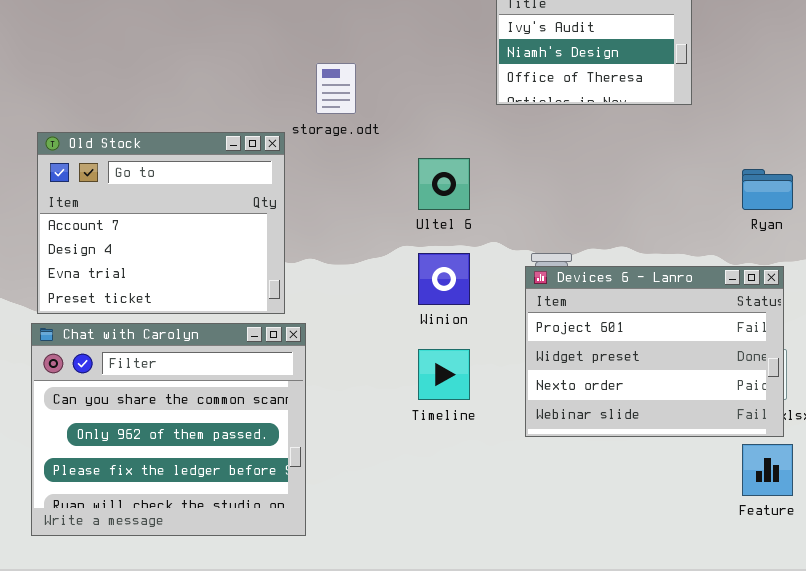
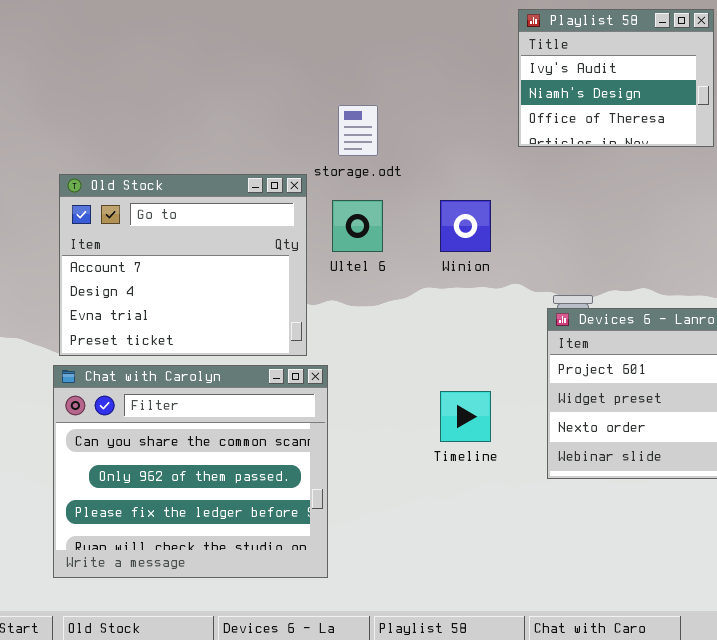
Ultel 6: [418,158,470,210] -> [332,200,383,252], moved
Winion: [418,253,470,305] -> [440,200,491,252], moved

